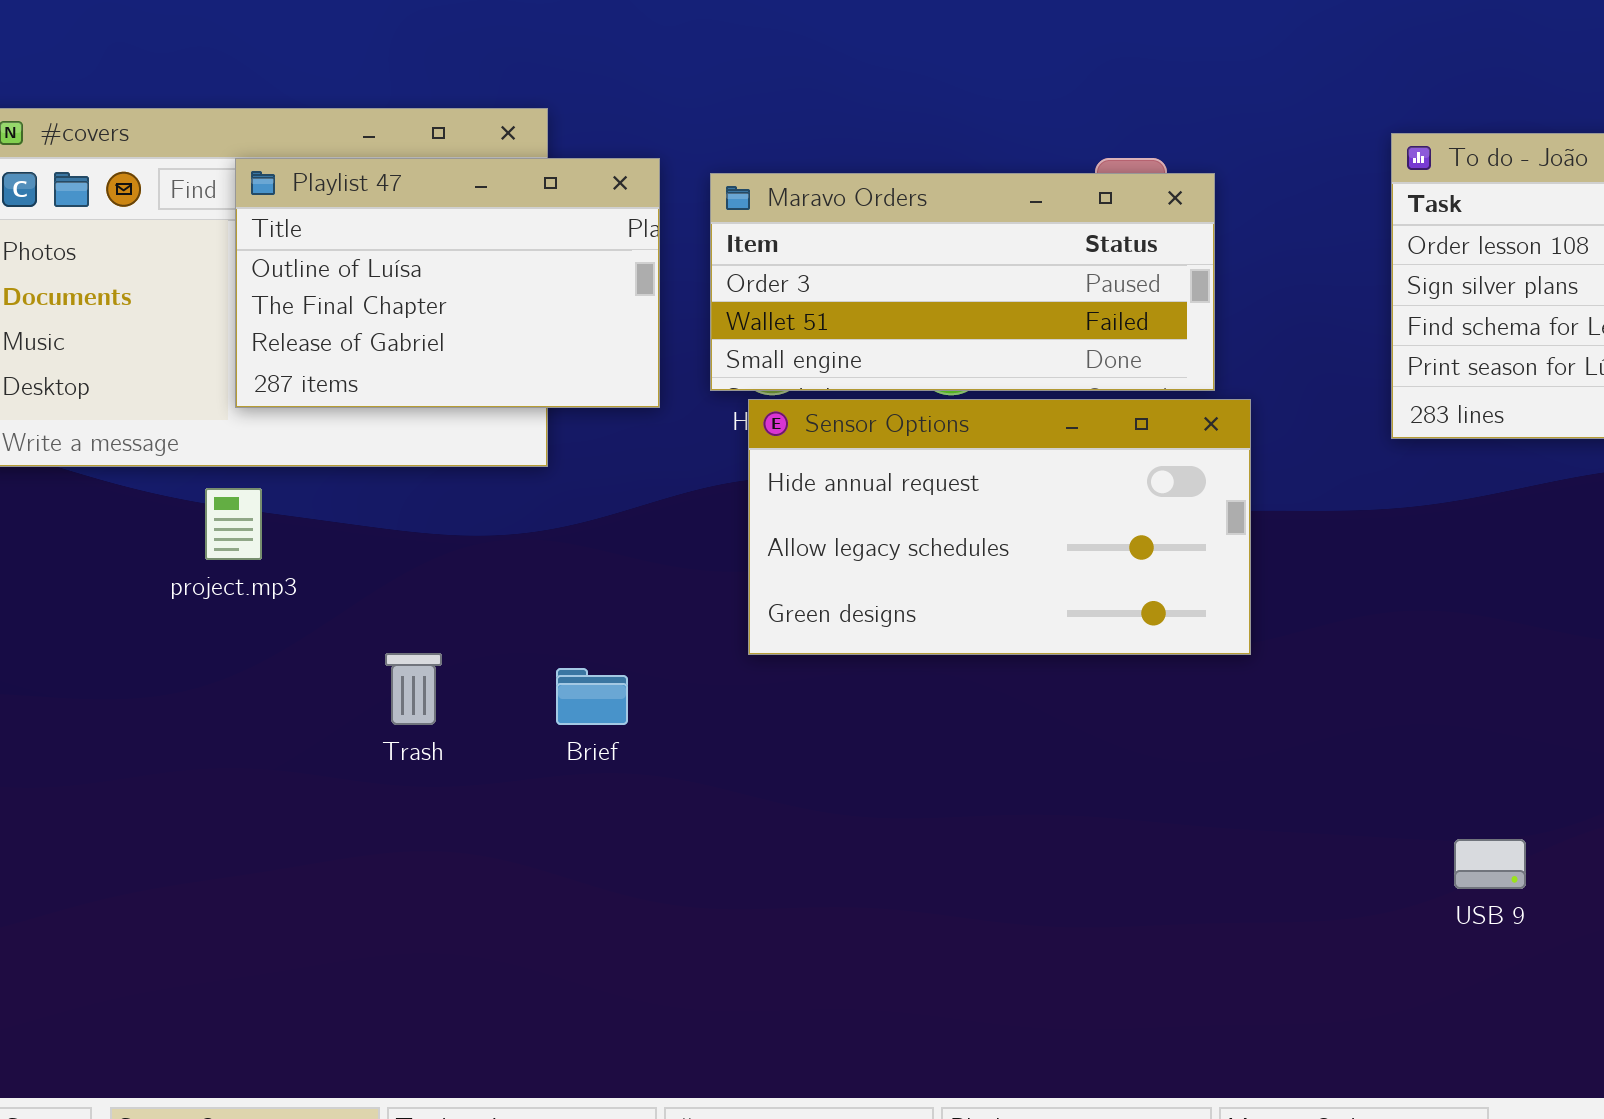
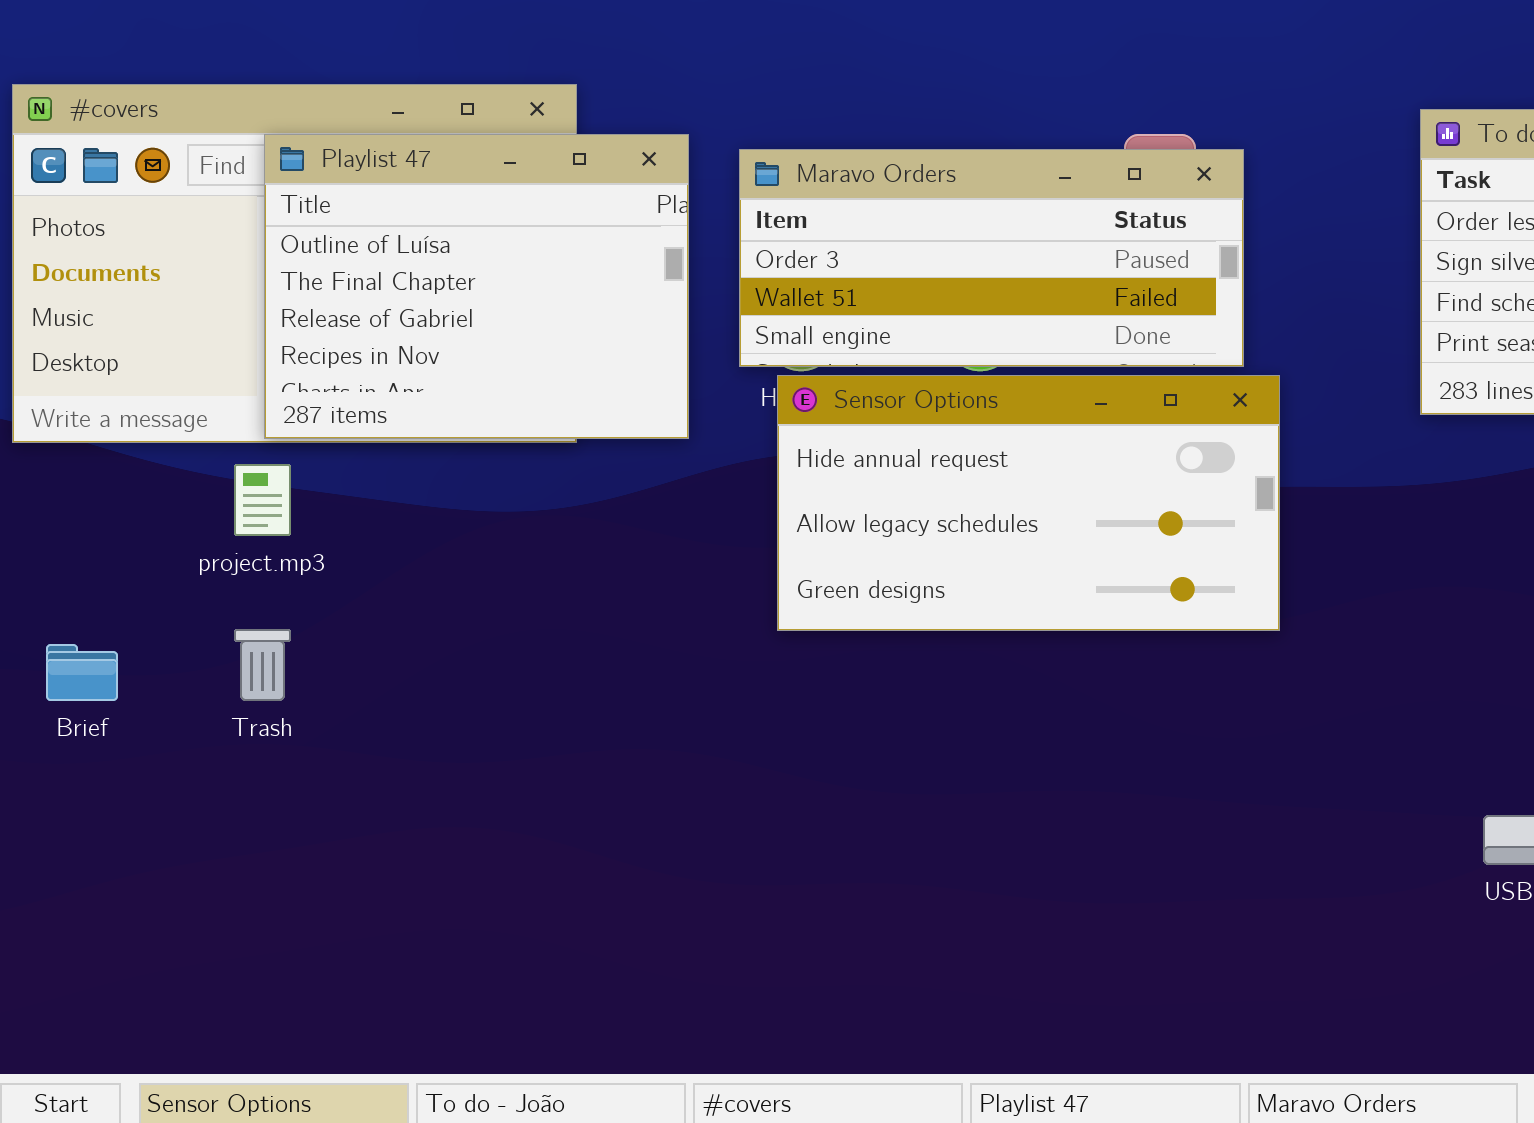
Playlist 47: [235,158,660,408] -> [264,134,689,439], resized
Trash: [385,653,442,725] -> [234,629,291,701], moved
Brief: [556,668,628,725] -> [46,644,118,701], moved

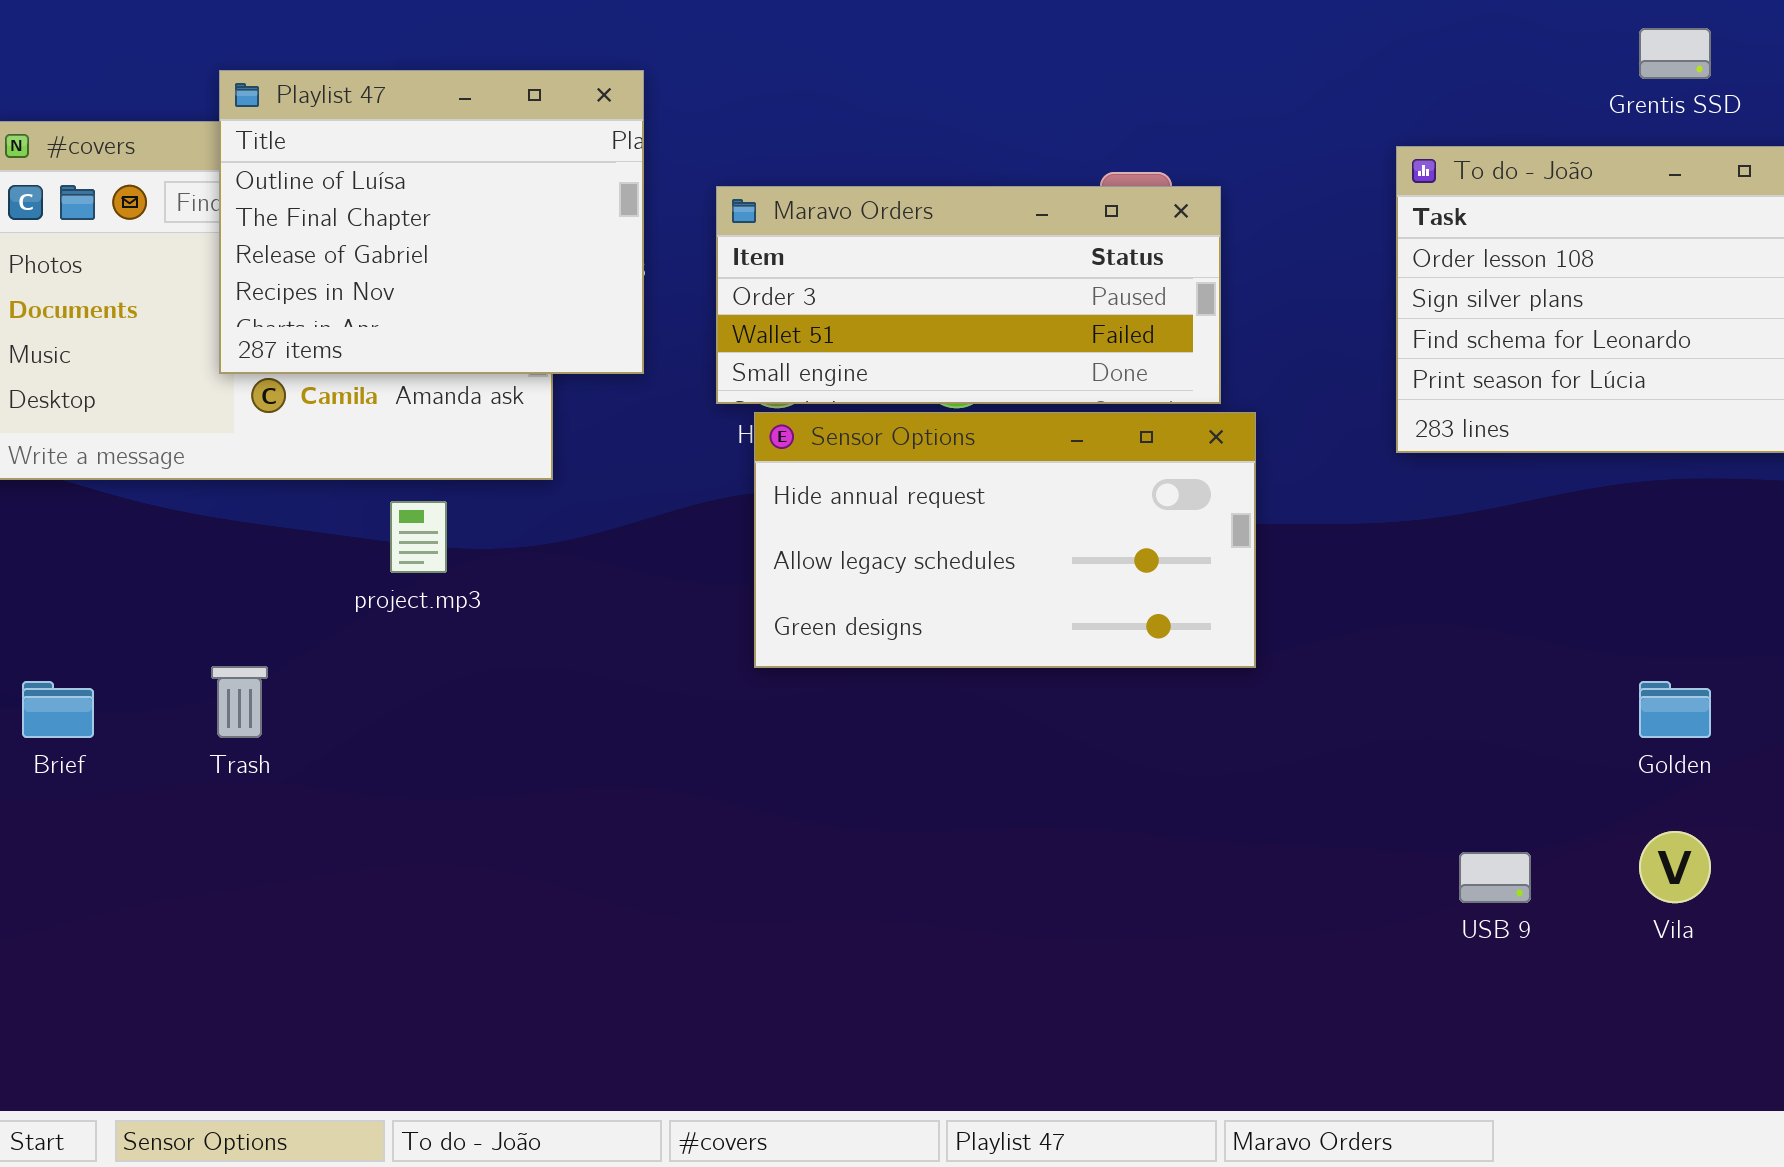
Playlist 47: [264,134,689,439] -> [219,70,644,374], moved
project.mp3: [234,464,291,536] -> [390,501,447,573], moved

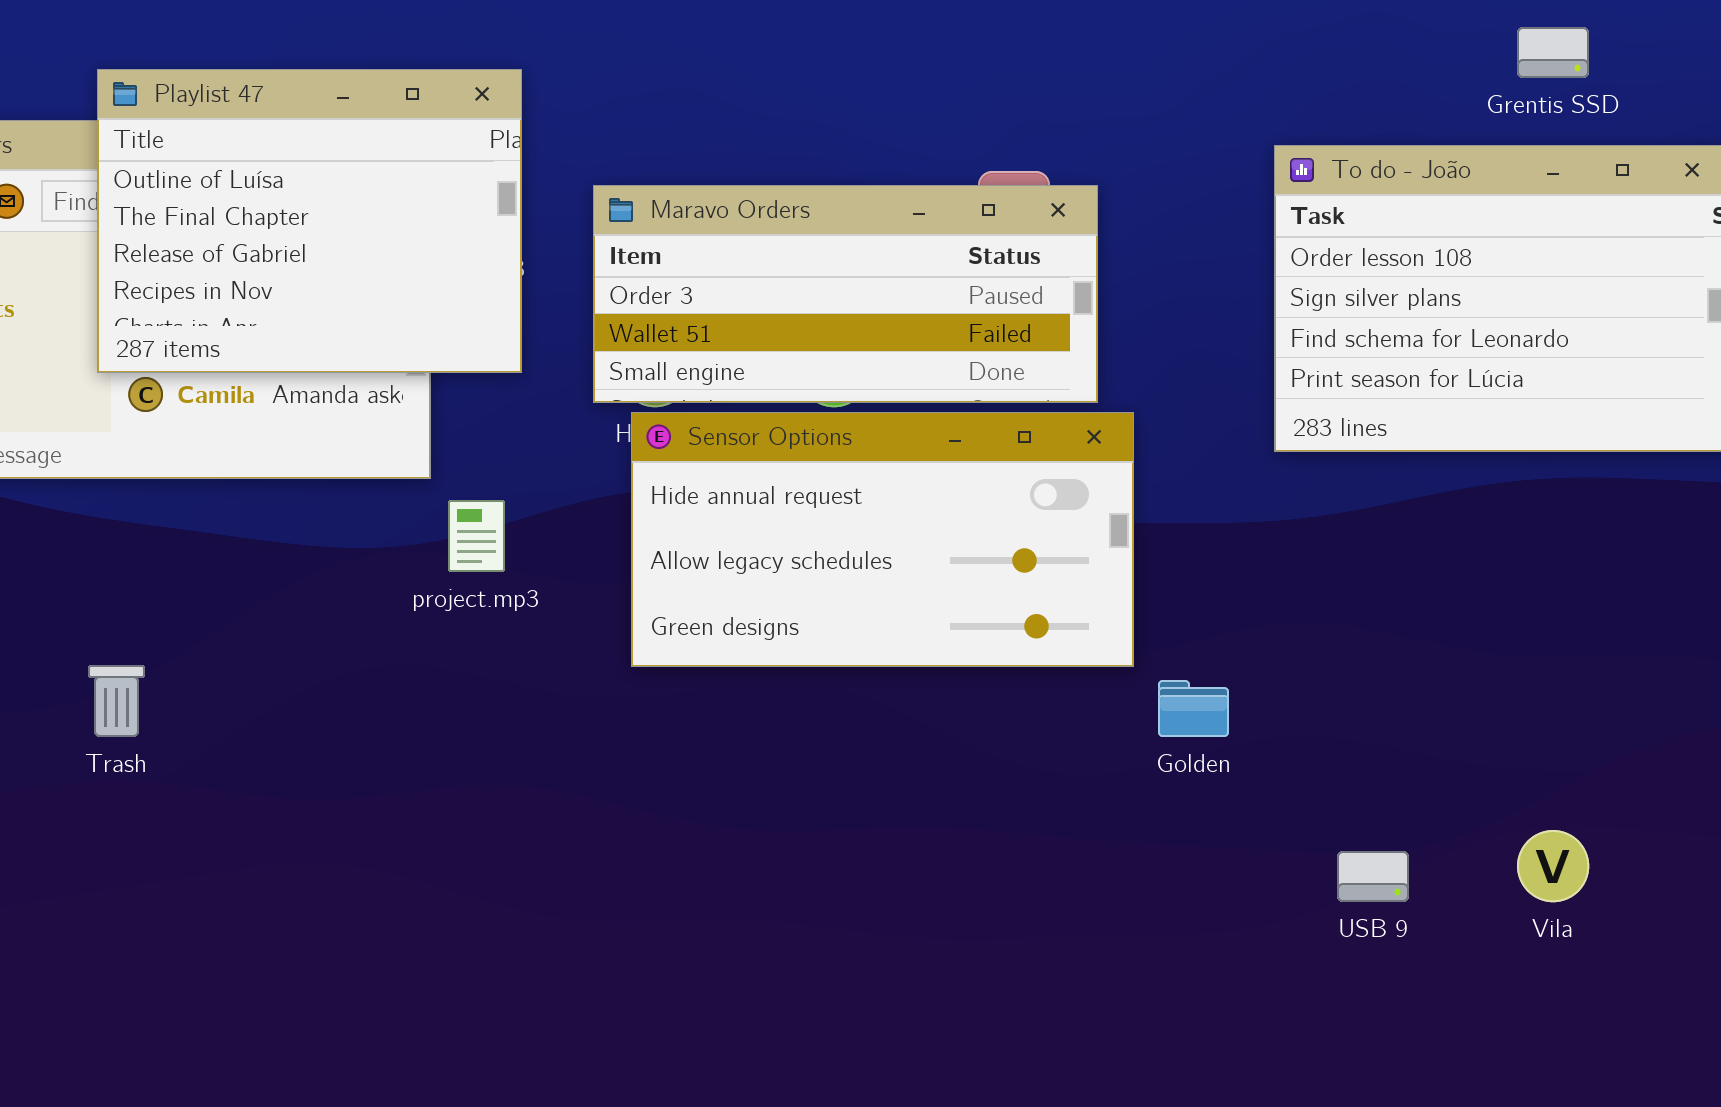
project.mp3: [390,501,447,573] -> [448,500,505,572], moved
Golden: [1639,681,1711,738] -> [1158,680,1229,737], moved

